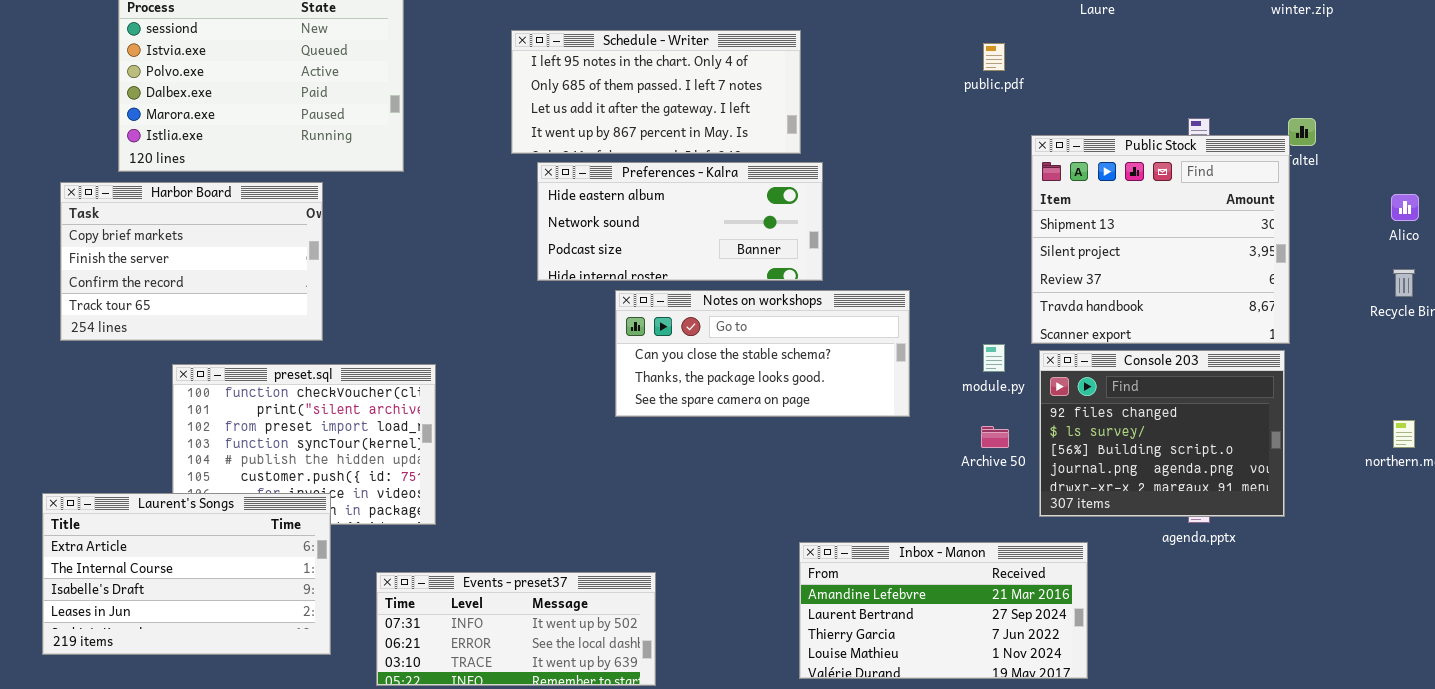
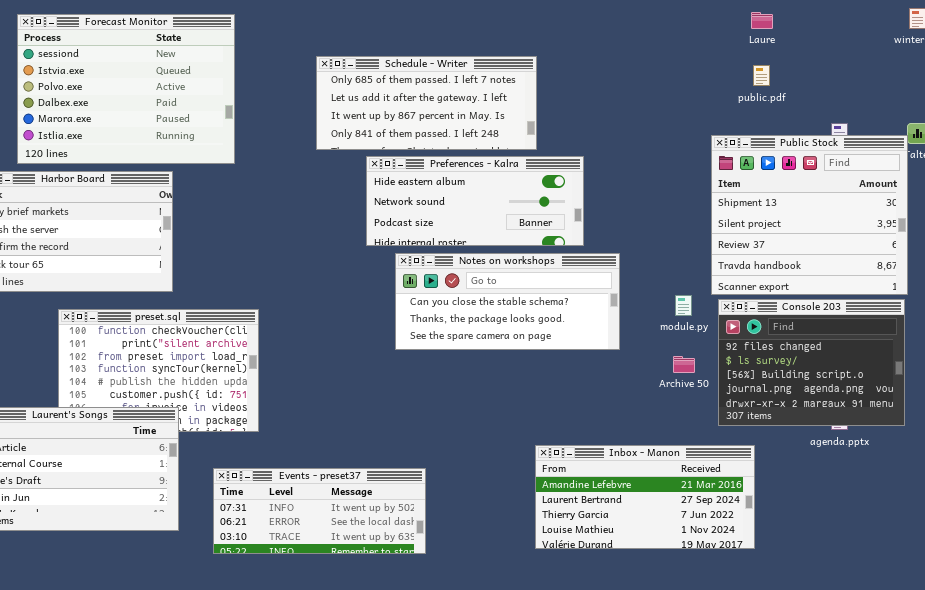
Schedule - Writer: [511,30,801,154] -> [316,56,537,150], scrolled down 1 row
public.pdf: [983,43,1005,71] -> [753,65,770,86], moved
Preferences - Kalra: [537,162,823,281] -> [366,156,584,246], moved

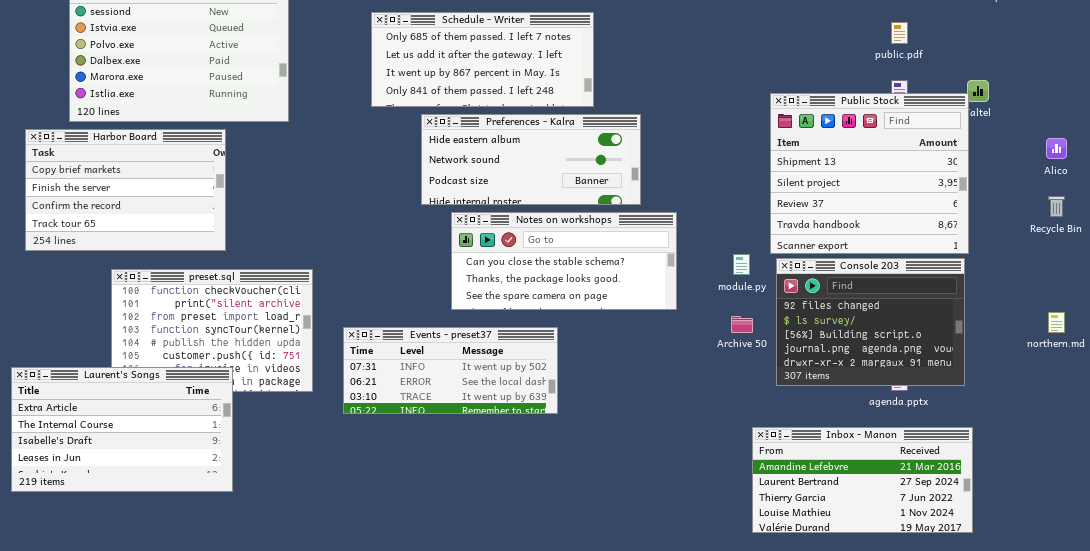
public.pdf: [753,65,770,86] -> [891,22,908,44], moved
Inbox - Manon: [535,445,755,549] -> [752,427,973,533], moved
Events - preset37: [213,468,426,554] -> [343,327,558,414], moved

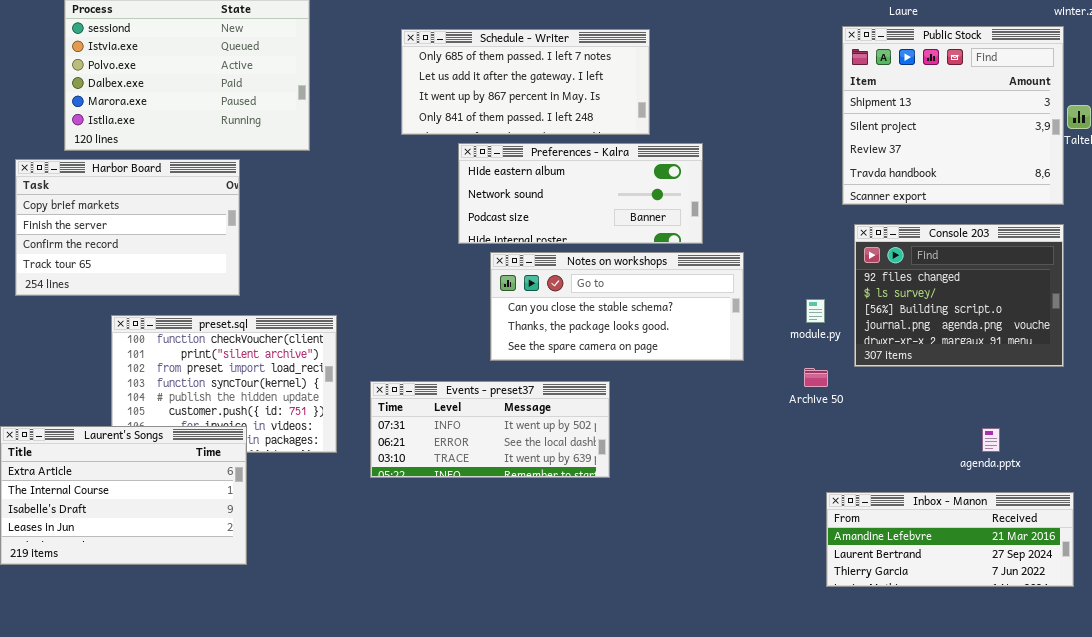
Public Stock: [770,93,969,254] -> [842,26,1064,205], moved
Console 203: [776,258,965,386] -> [854,224,1064,367], moved
Inbox - Manon: [752,427,973,533] -> [826,492,1074,587], resized

